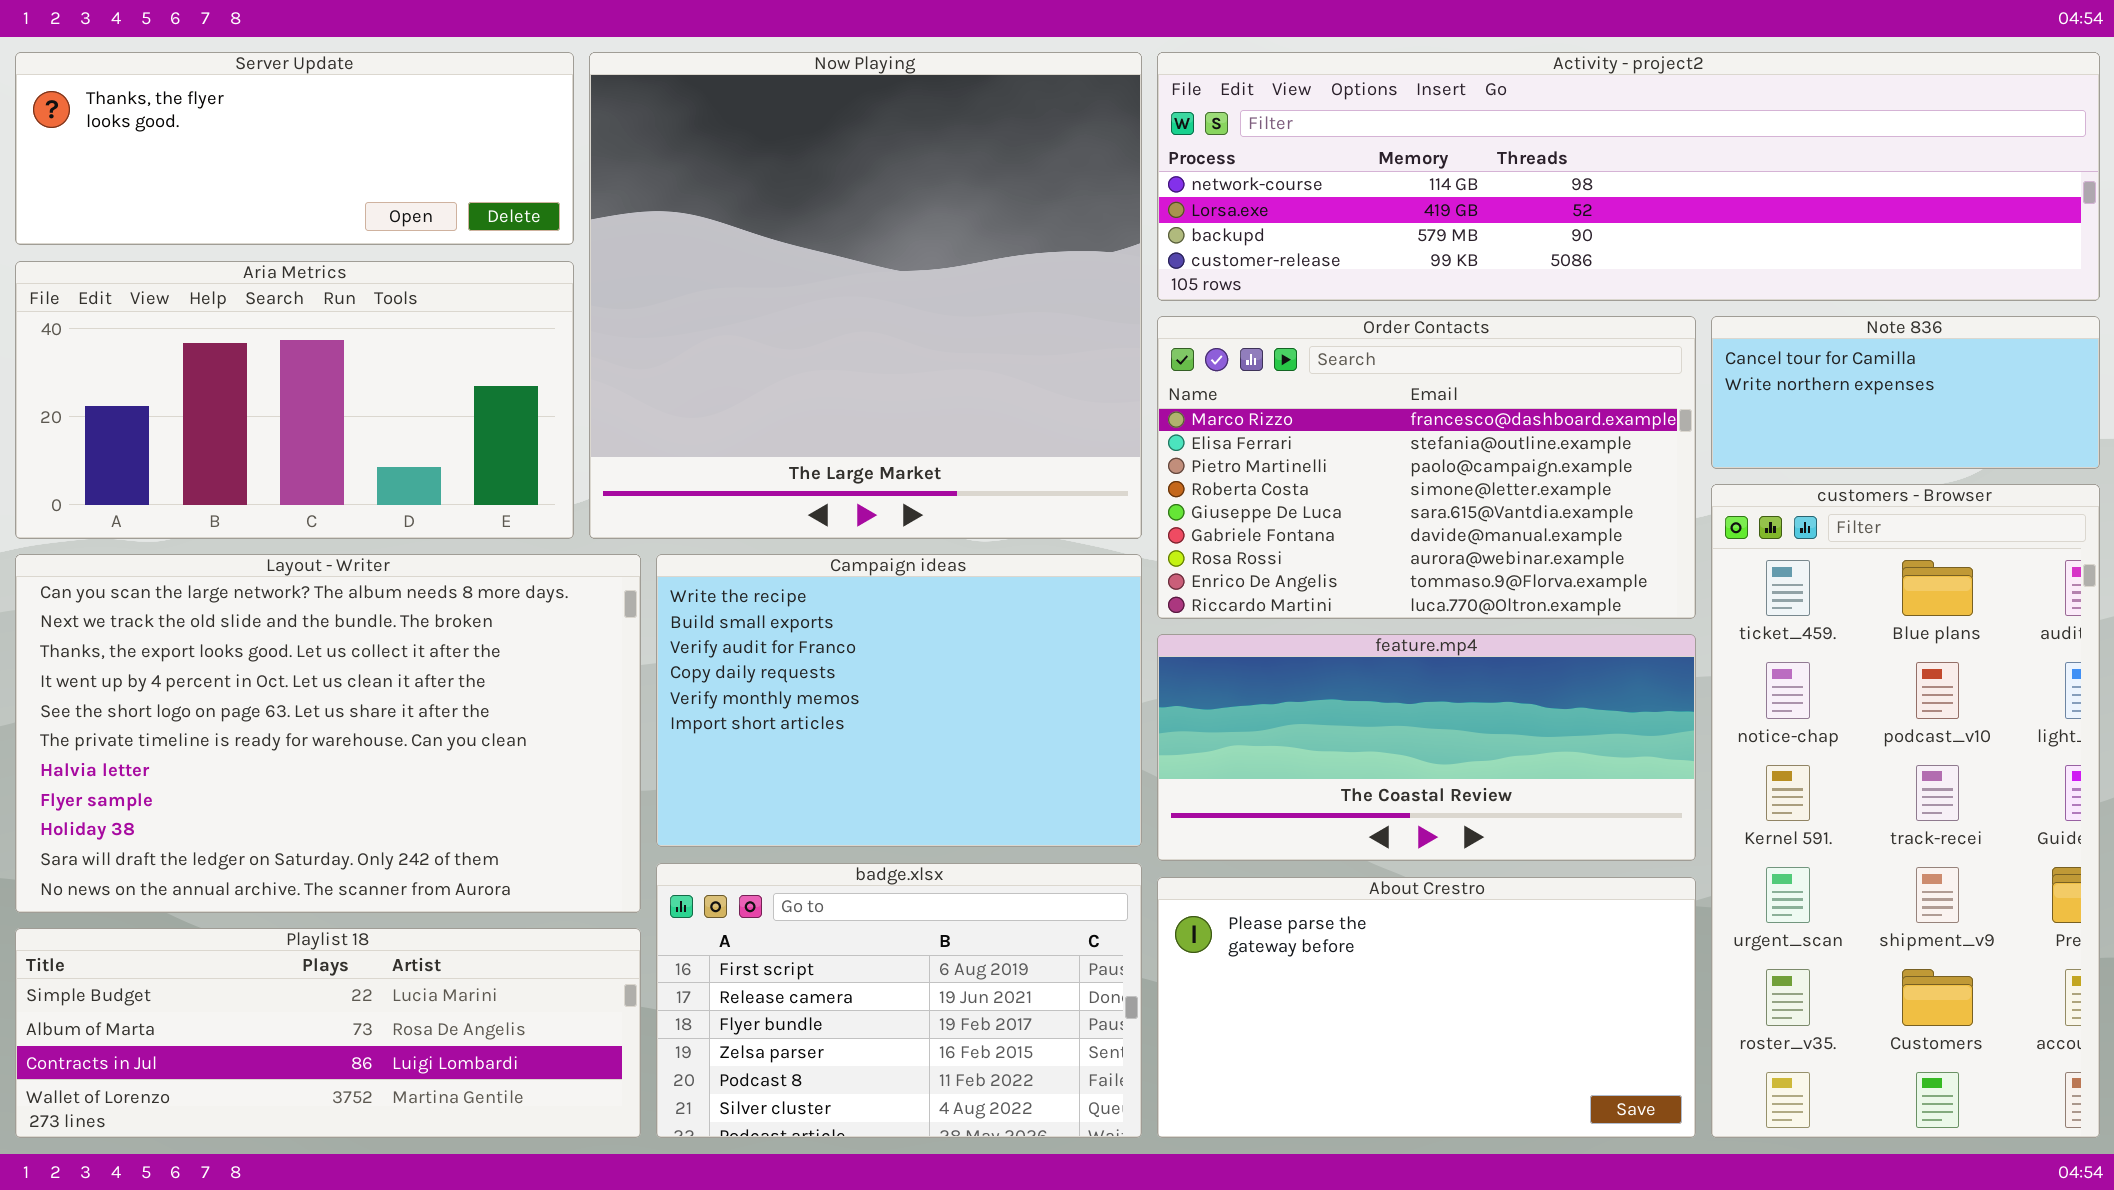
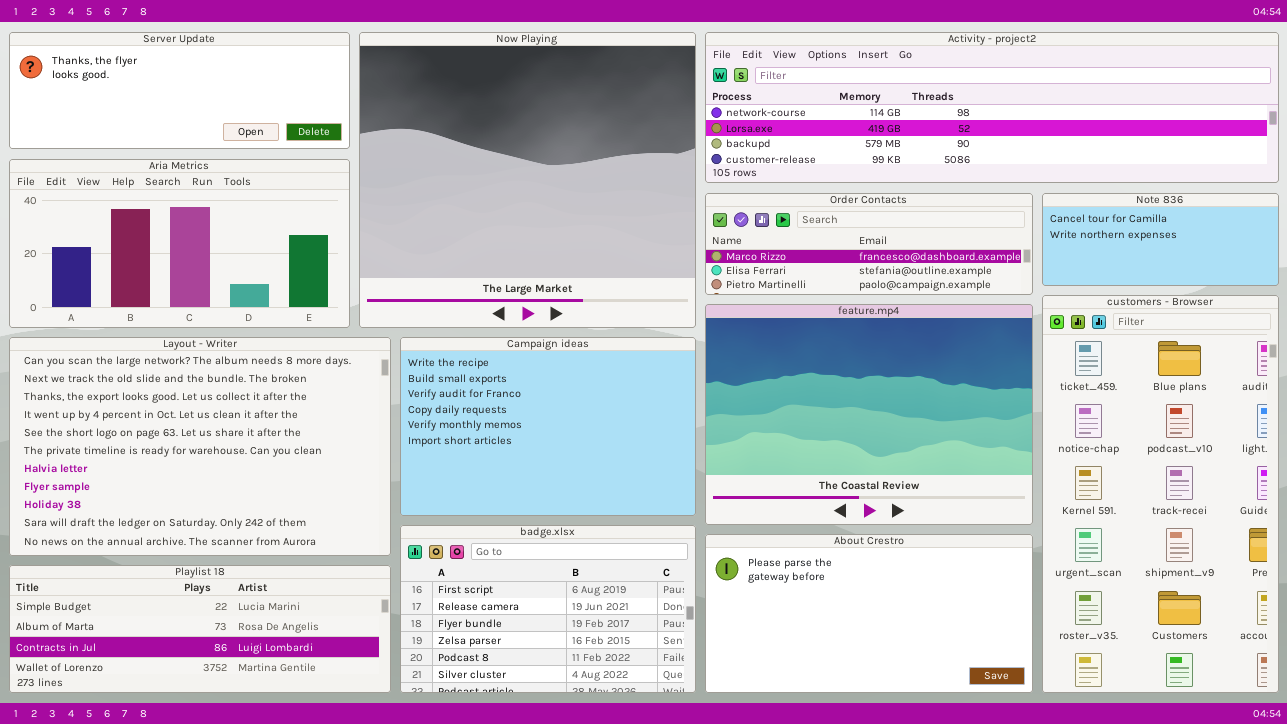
Order Contacts: [1157,316,1696,619] -> [705,193,1033,295], resized
feature.mp4: [1157,634,1696,861] -> [705,304,1033,525], resized

